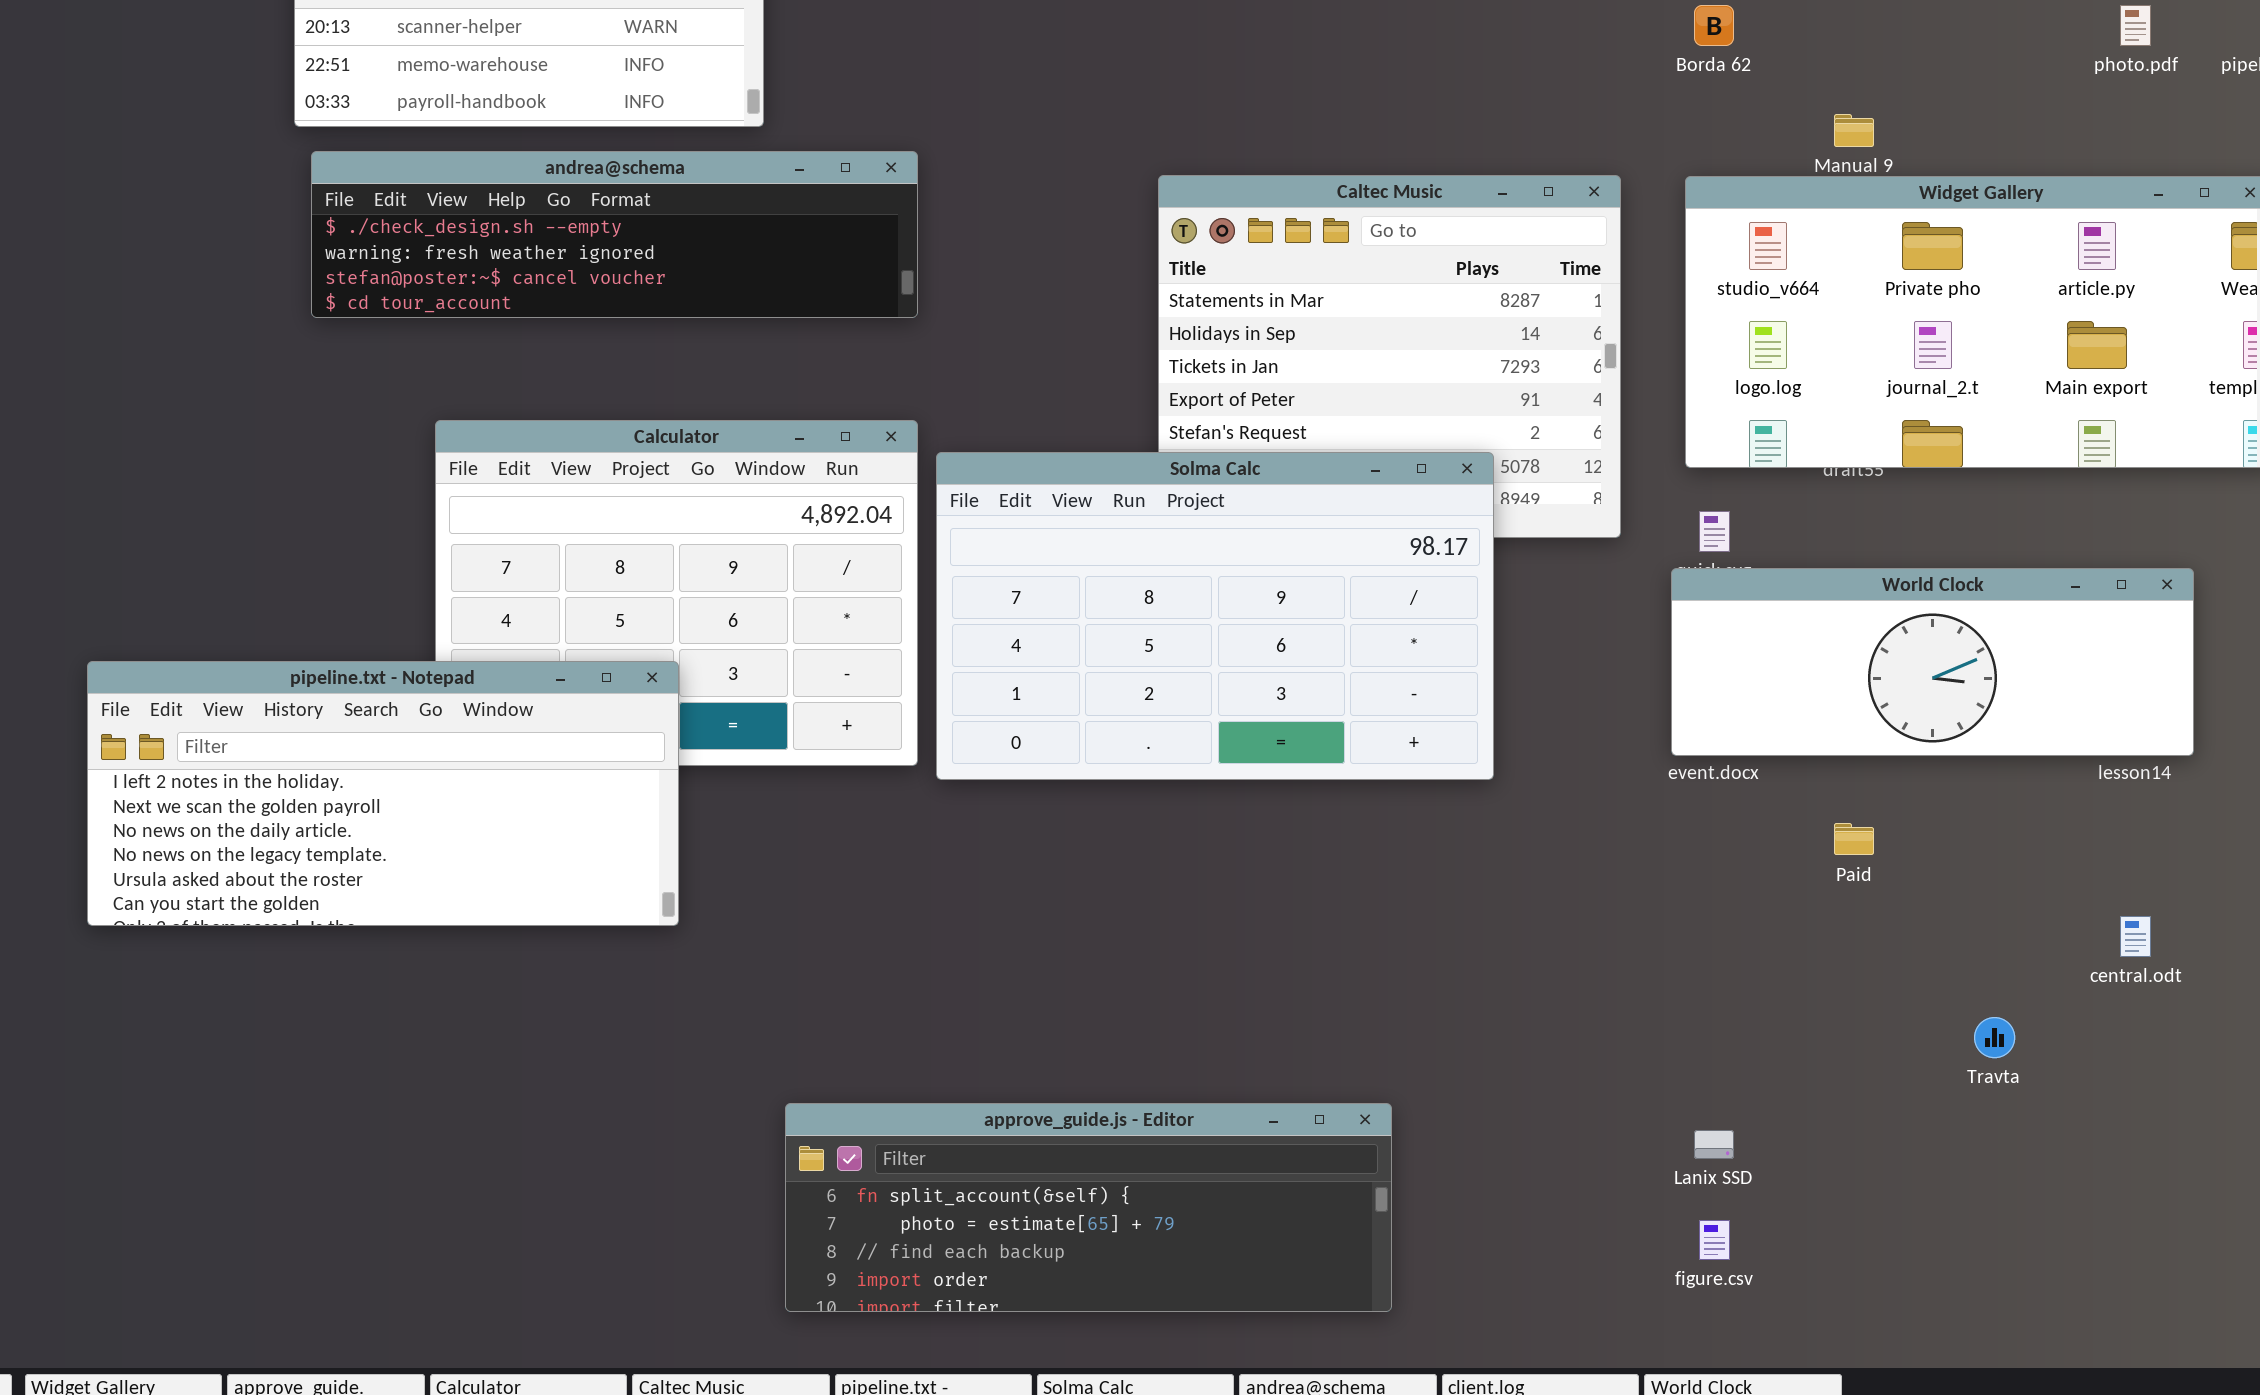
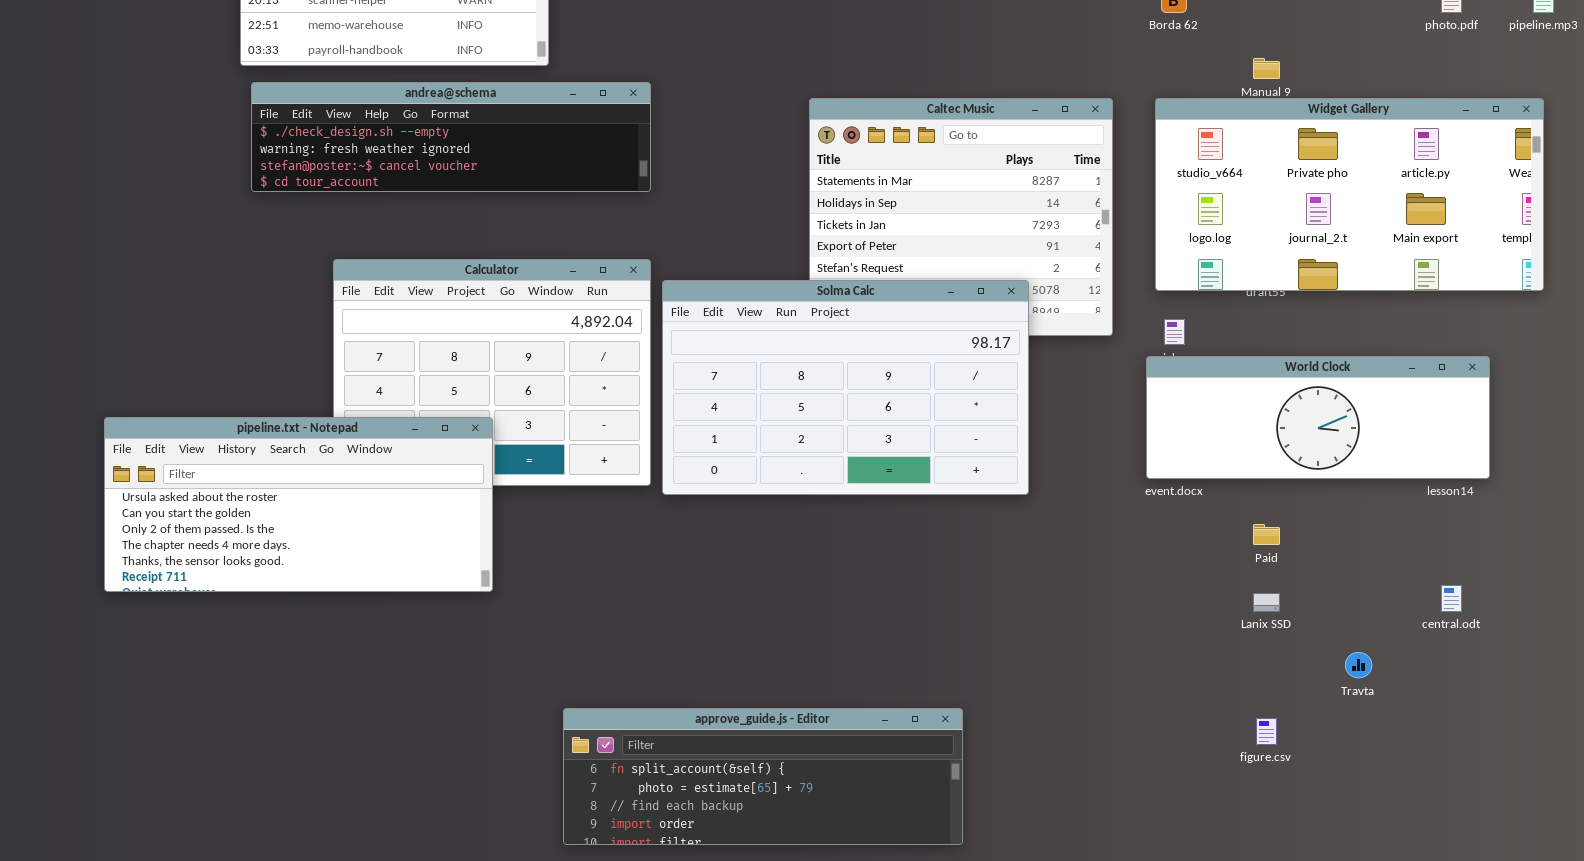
pipeline.txt - Notepad: [87,661,679,926] -> [104,417,493,592], scrolled down 4 rows
Lanix SSD: [1694,1130,1734,1159] -> [1253,593,1280,612], moved
figure.csv: [1699,1220,1730,1260] -> [1256,718,1277,745], moved

